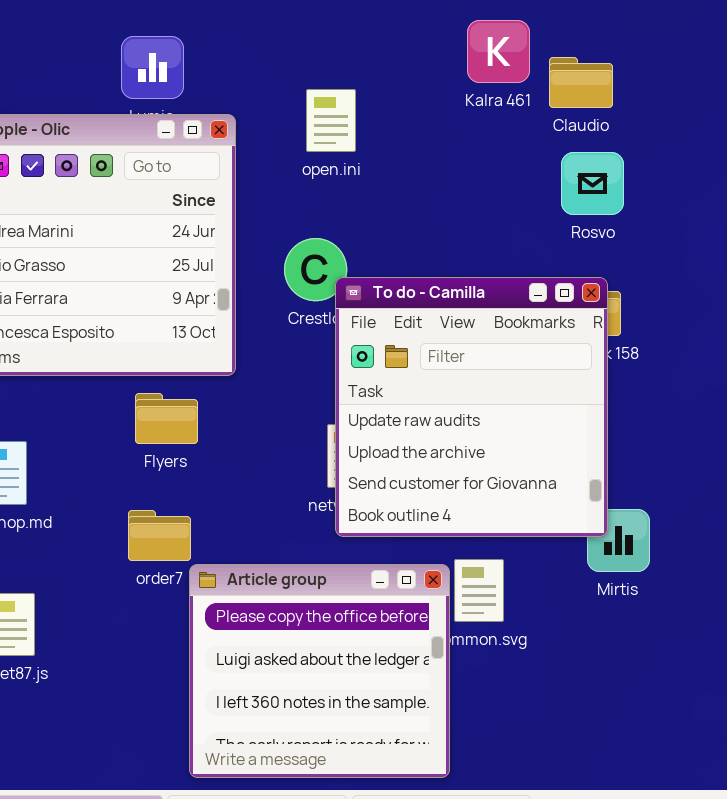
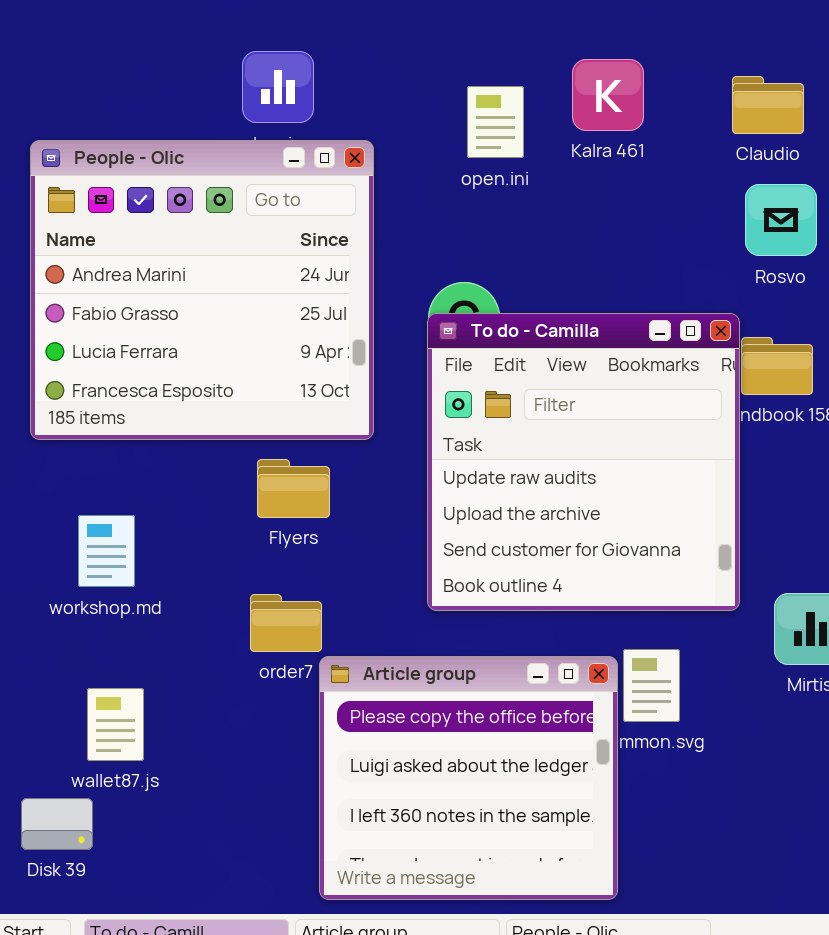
Kalra 461: [467,20,530,83] -> [572,59,644,131], moved
open.ini: [306,89,356,152] -> [467,86,524,158], moved
To do - Camilla: [335,277,608,537] -> [427,313,740,611], moved

